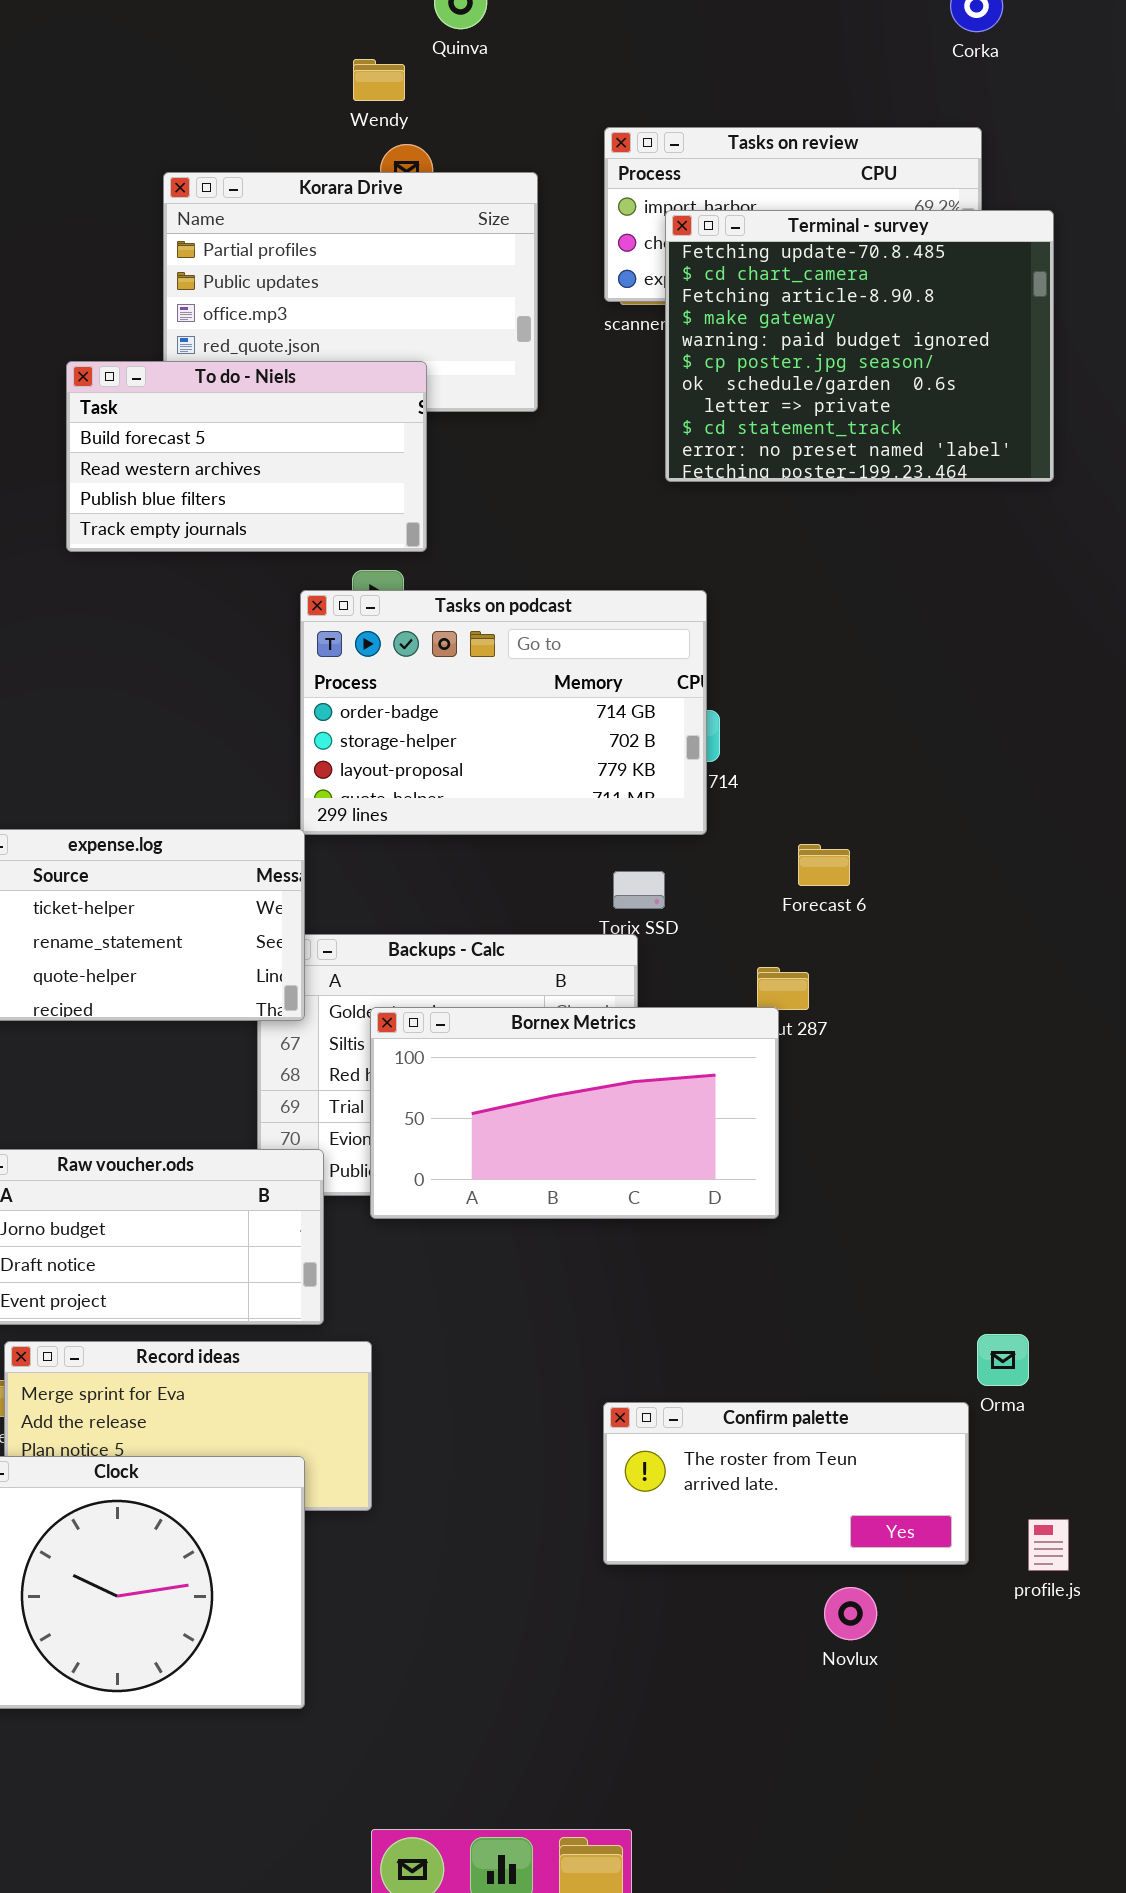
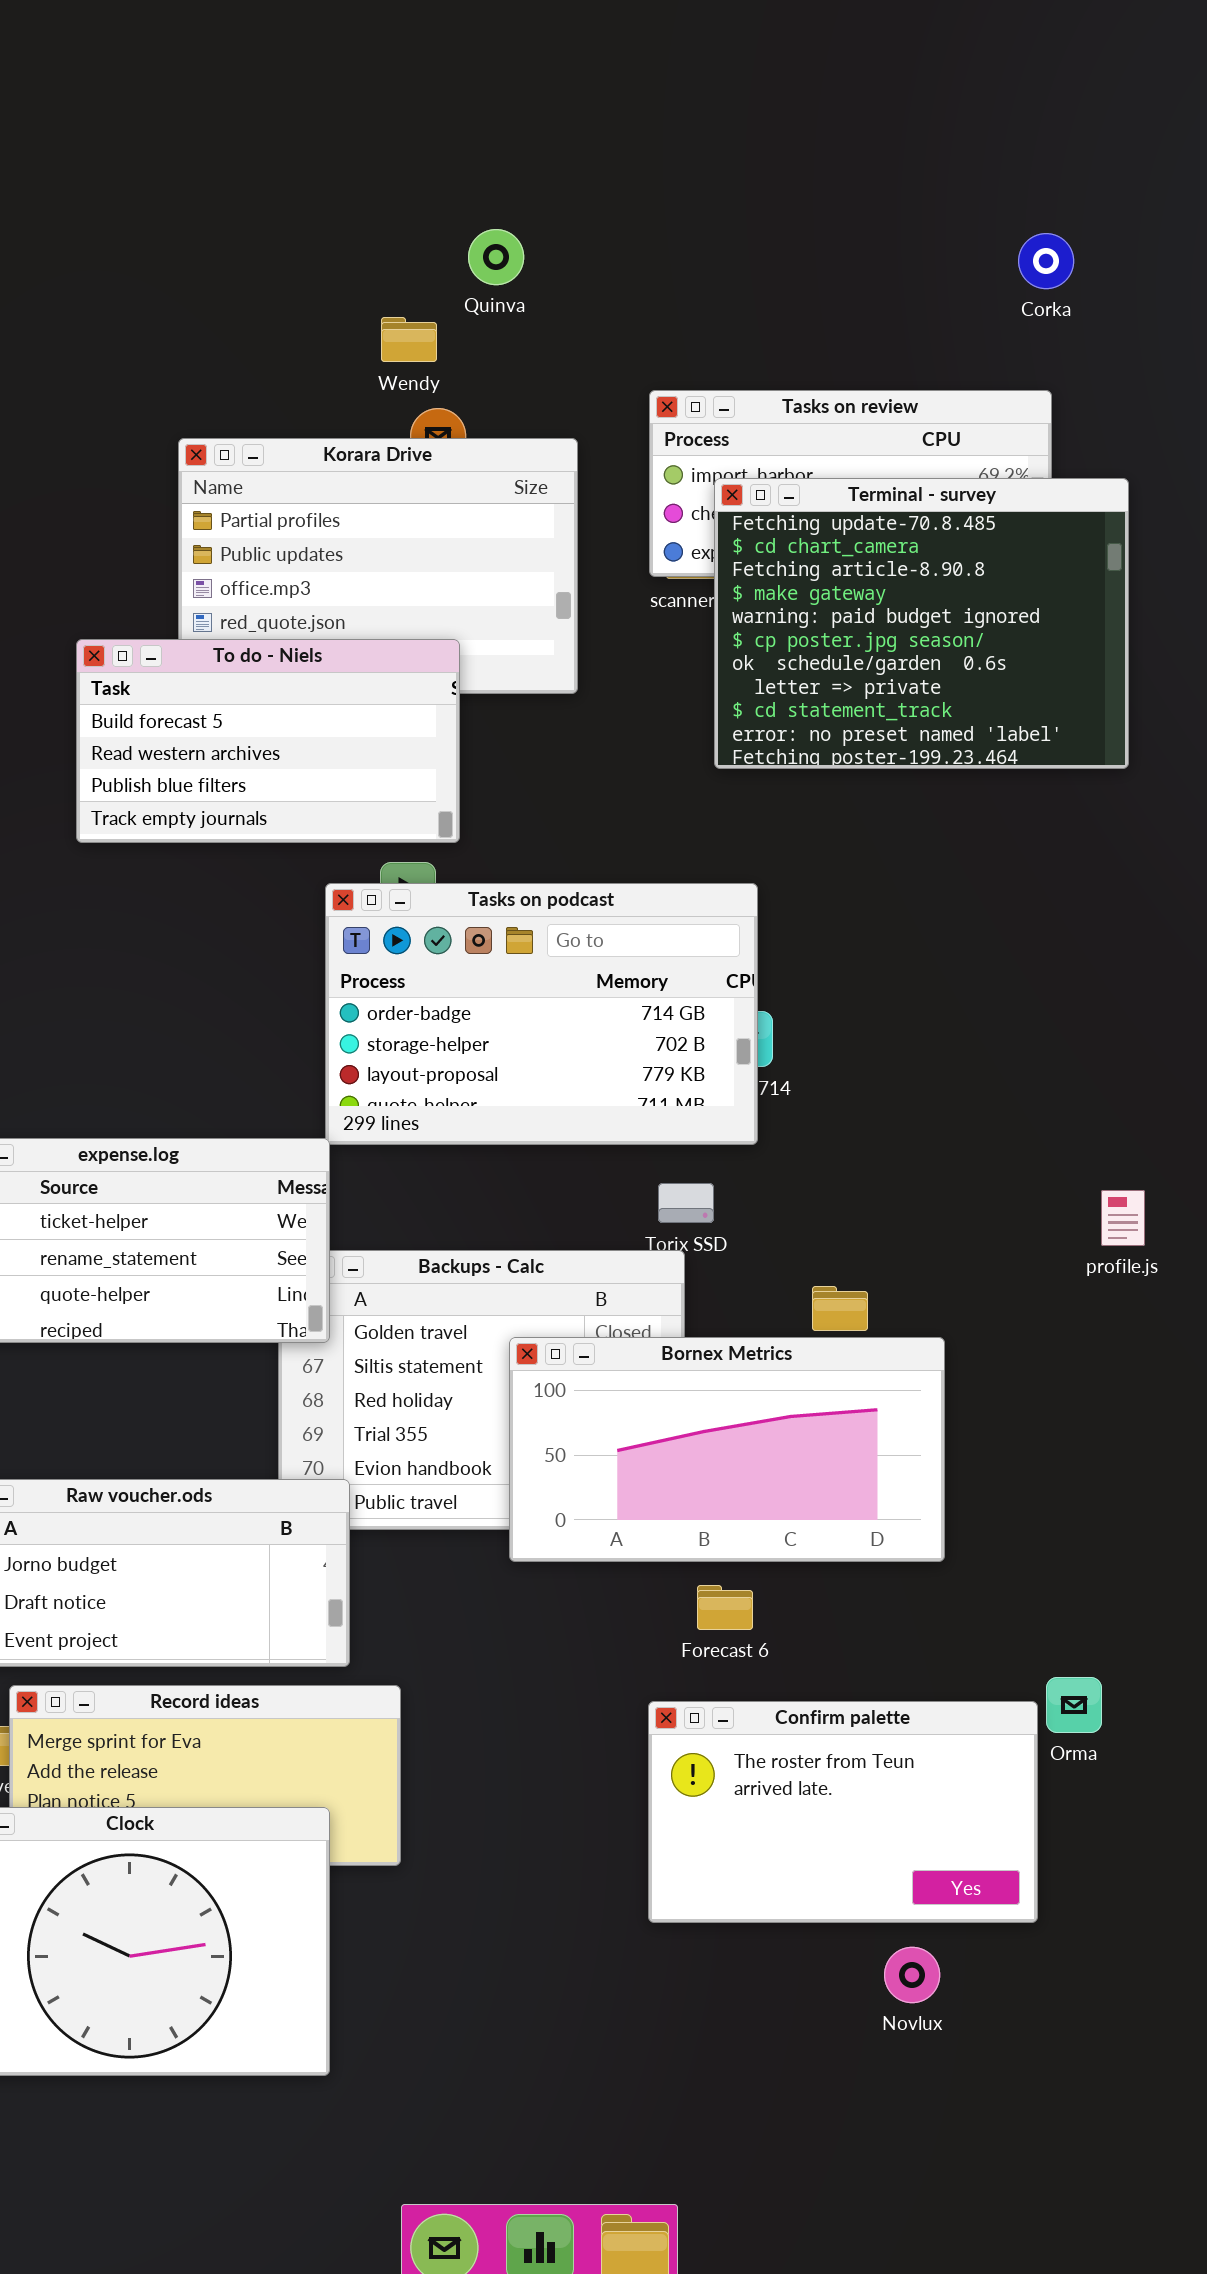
Forecast 6: [798,844,850,886] -> [697,1585,753,1630], moved
Bornex Metrics: [370,1007,779,1219] -> [509,1337,945,1562], moved
Confirm palette: [603,1402,969,1565] -> [648,1701,1038,1923], resized
profile.js: [1028,1519,1069,1571] -> [1101,1190,1145,1246], moved

